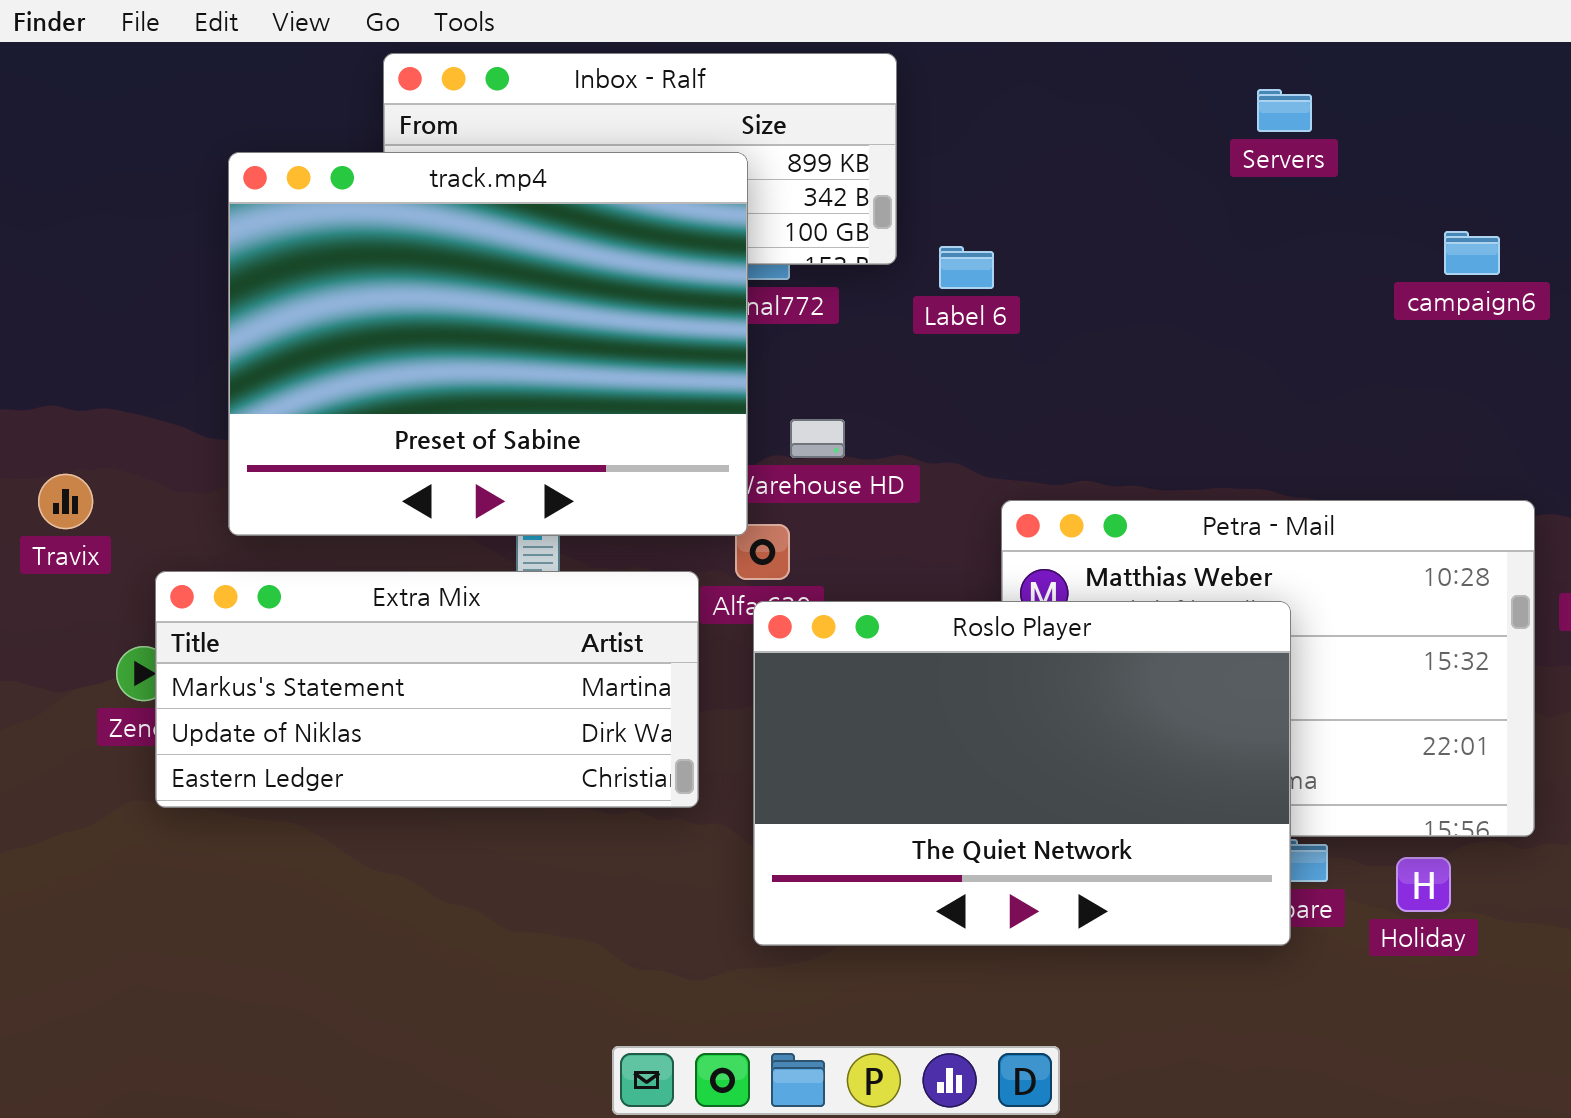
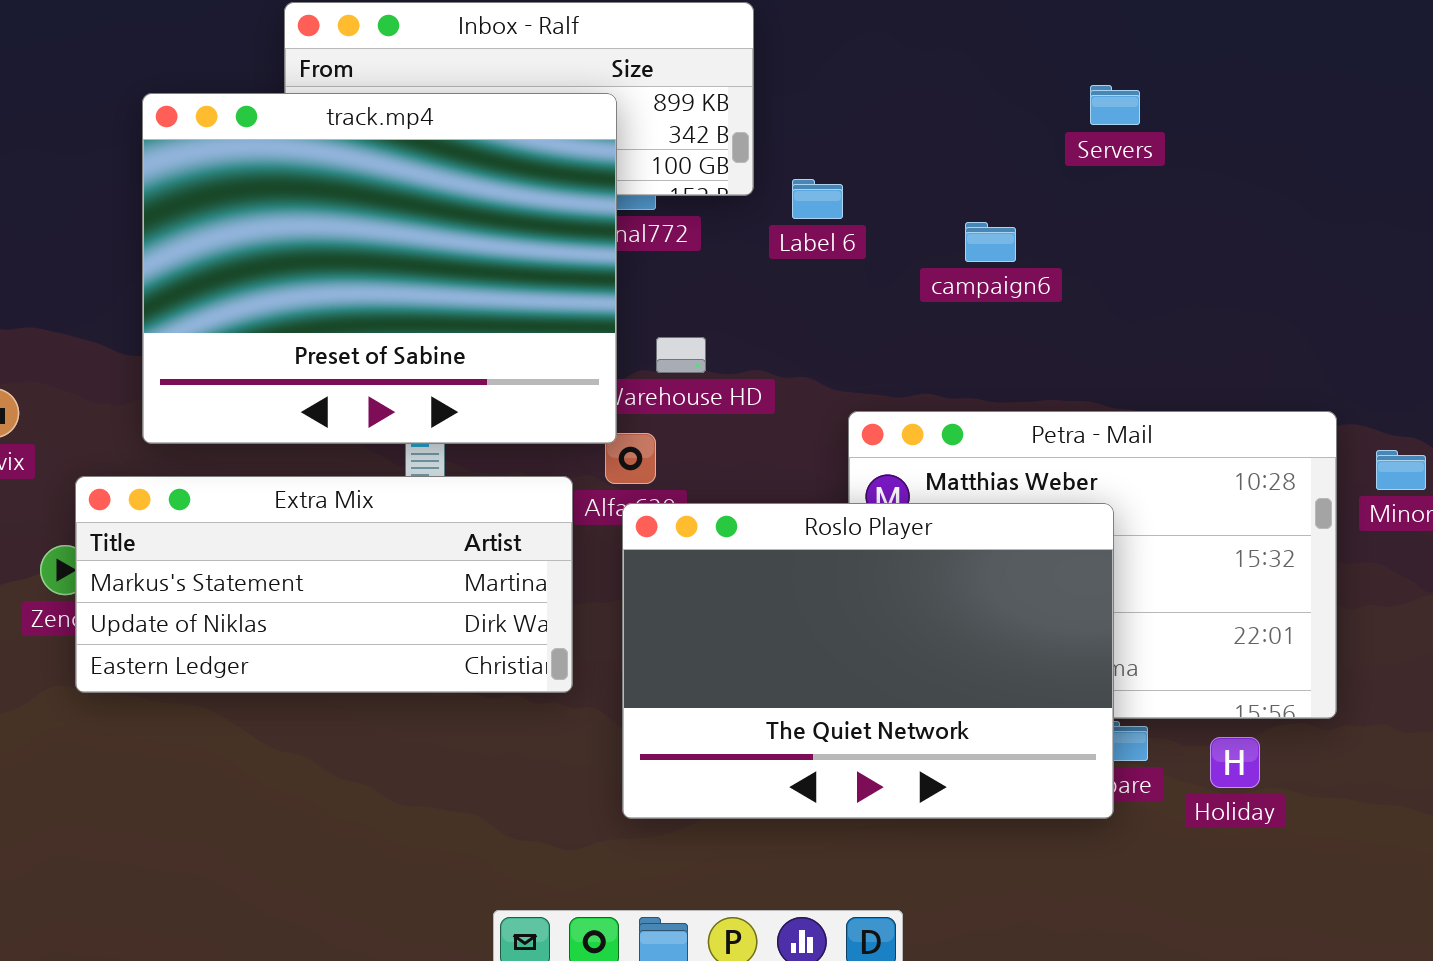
Servers: [1257,89,1312,132] -> [1090,85,1140,125], moved
campaign6: [1444,231,1500,275] -> [965,222,1016,262], moved

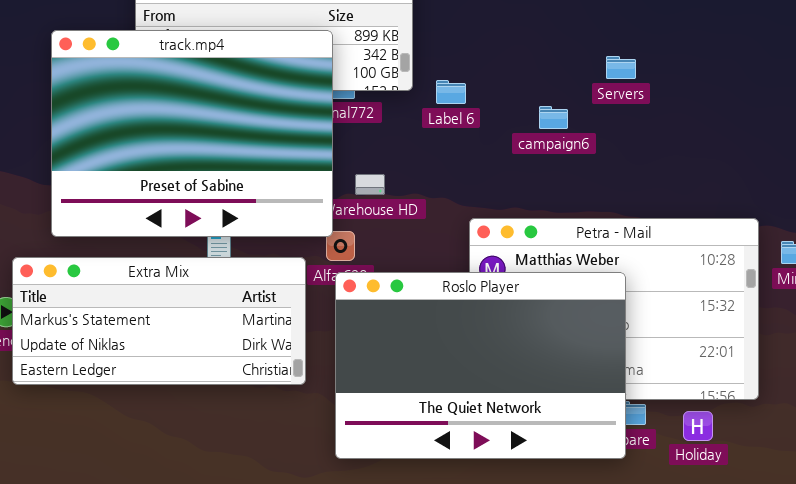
Servers: [1090,85,1140,125] -> [606,56,636,79], moved

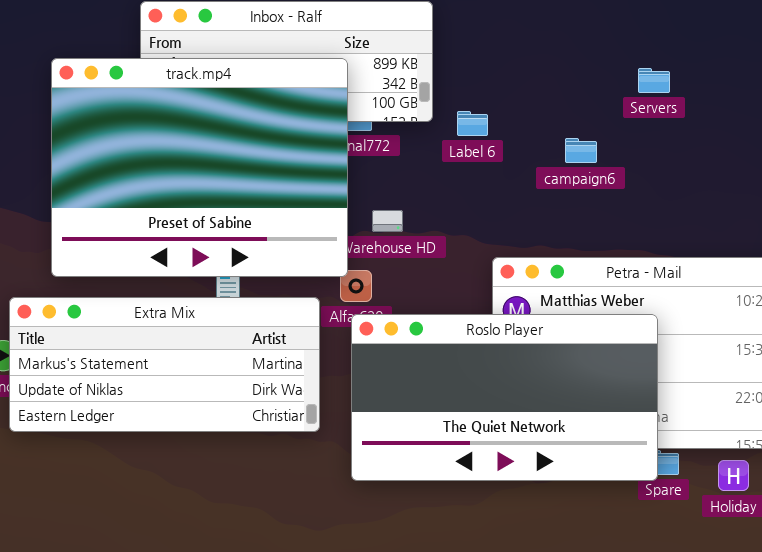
Servers: [606,56,636,79] -> [638,68,670,93], moved
Roslo Player: [335,272,626,459] -> [351,314,658,481], resized

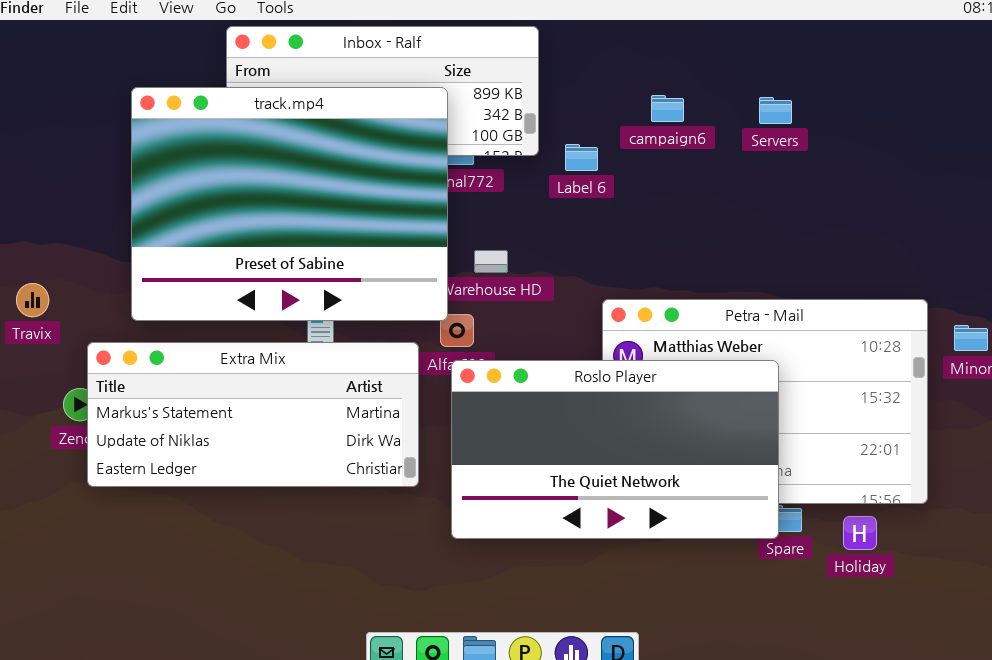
campaign6: [565,138,597,163] -> [651,95,684,122], moved

